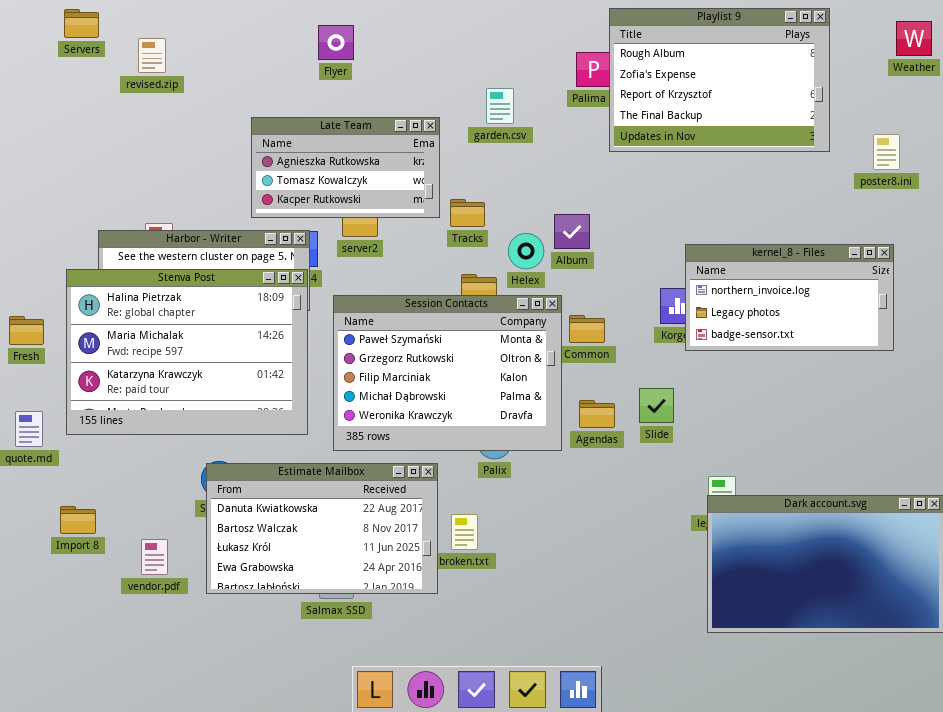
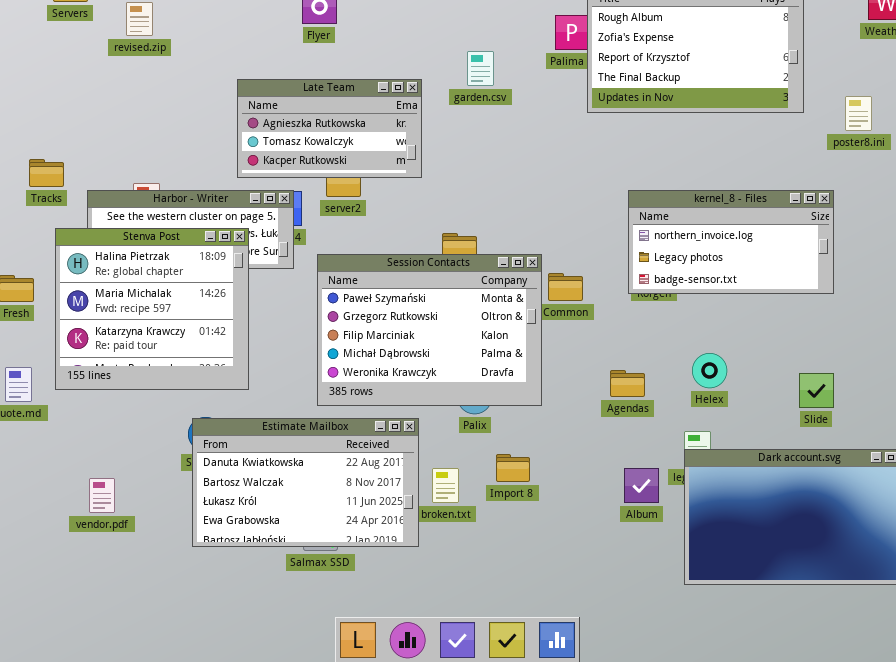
Tracks: [450,199,485,227] -> [29,159,64,187], moved
Album: [554,214,590,249] -> [624,468,659,503], moved
Helex: [508,233,544,269] -> [692,353,727,388], moved
kernel_8 - Files: [685,244,894,351] -> [628,190,834,294], moved
Stenva Post: [66,269,308,435] -> [55,228,249,390], resized
Slide: [639,388,674,423] -> [799,373,834,408], moved
Agendas: [579,400,615,428] -> [610,370,645,397], moved
Import 8: [60,506,96,534] -> [496,454,530,482], moved
vendor.pdf: [141,539,168,575] -> [89,478,115,513], moved

